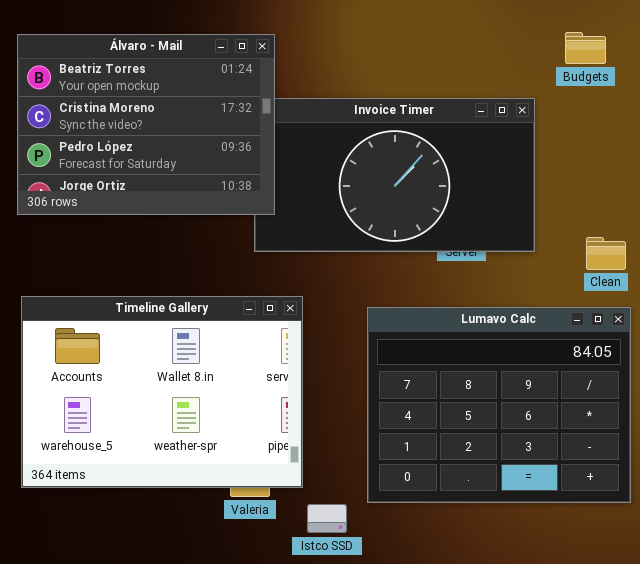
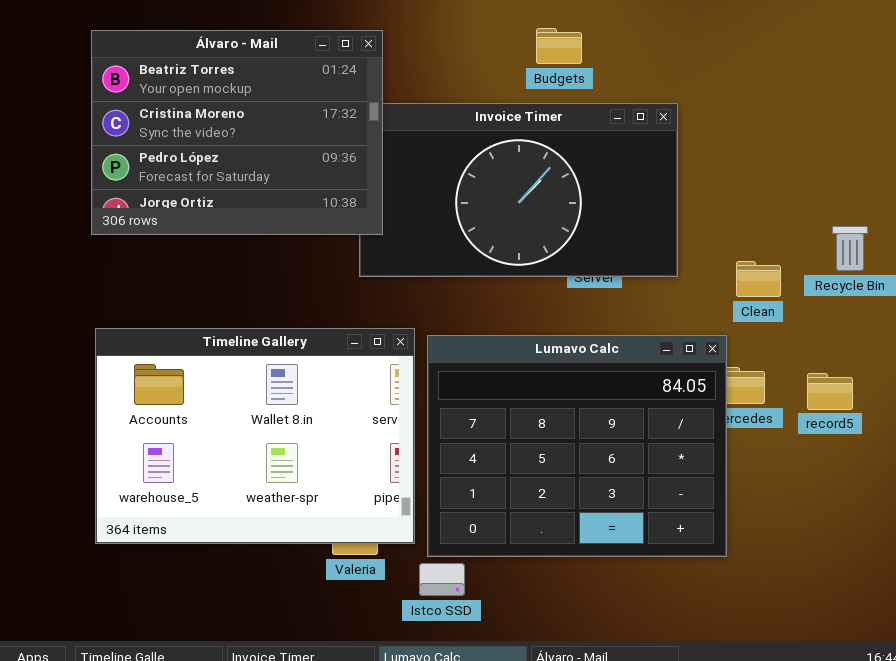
Budgets: [565,32,606,64] -> [536,28,582,64], moved
Lumavo Calc: [367,307,631,503] -> [427,335,727,557], moved

